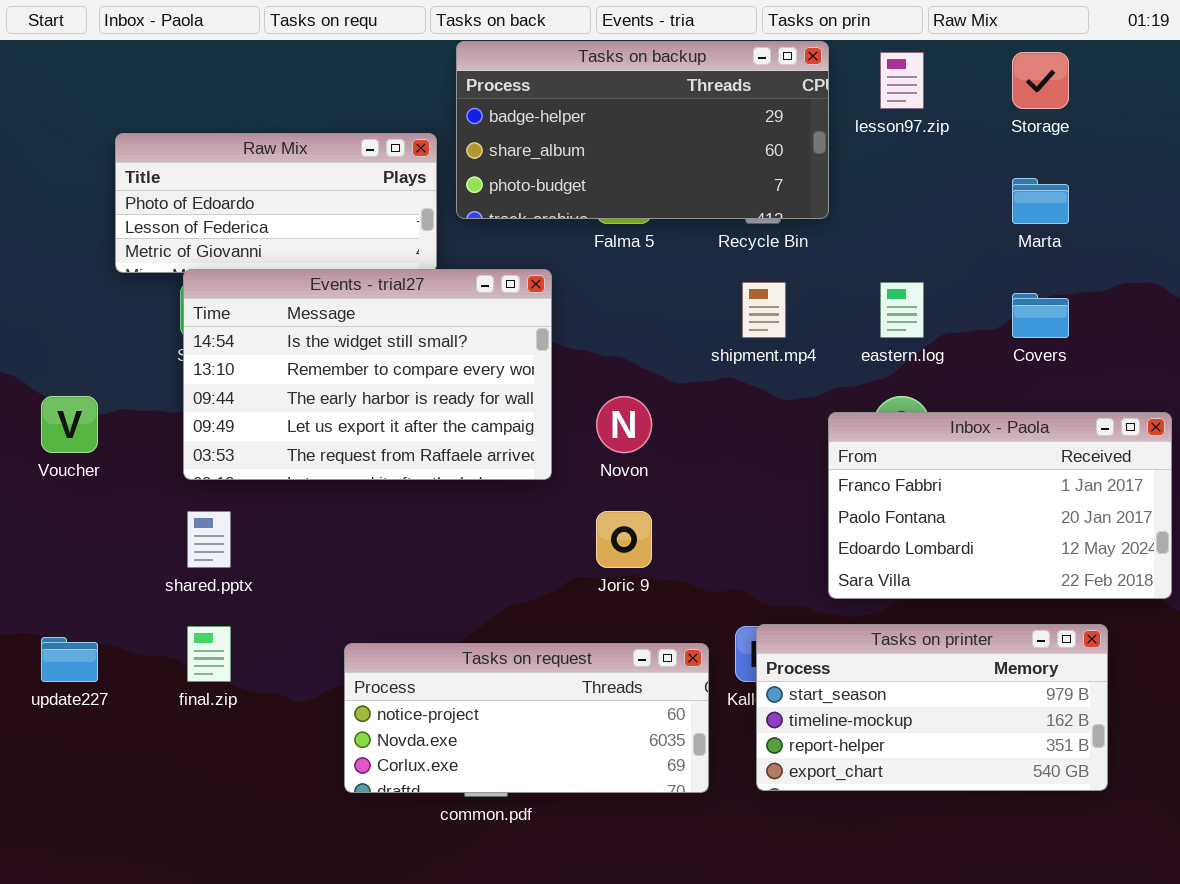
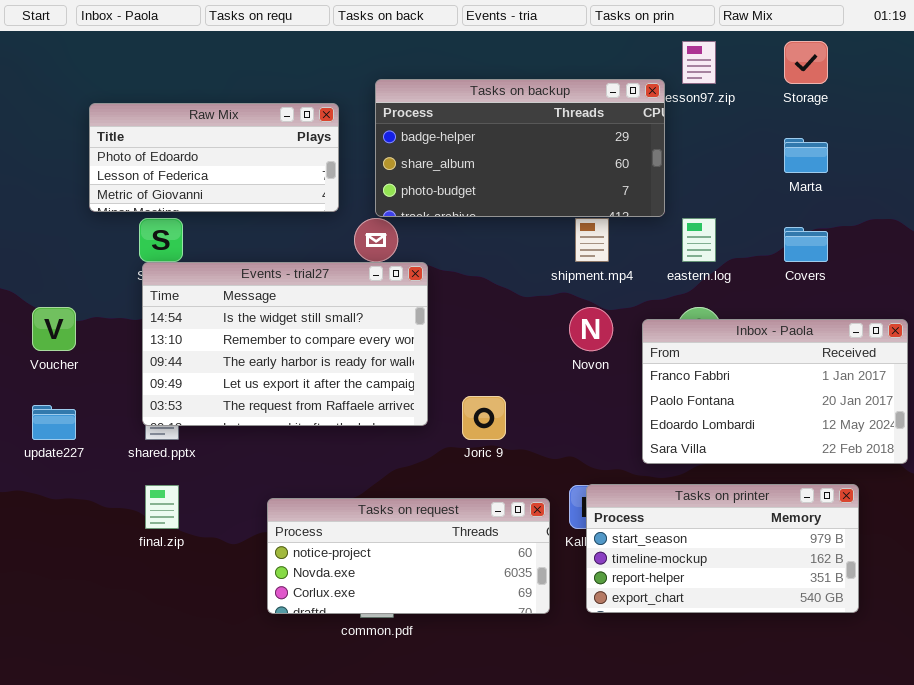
Tasks on backup: [456,41,829,219] -> [375,79,665,217], moved
Events - trial27: [183,269,552,480] -> [142,262,428,426], moved
Novon: [596,396,652,453] -> [569,307,613,351], moved
update227: [41,637,98,682] -> [32,405,76,440], moved

